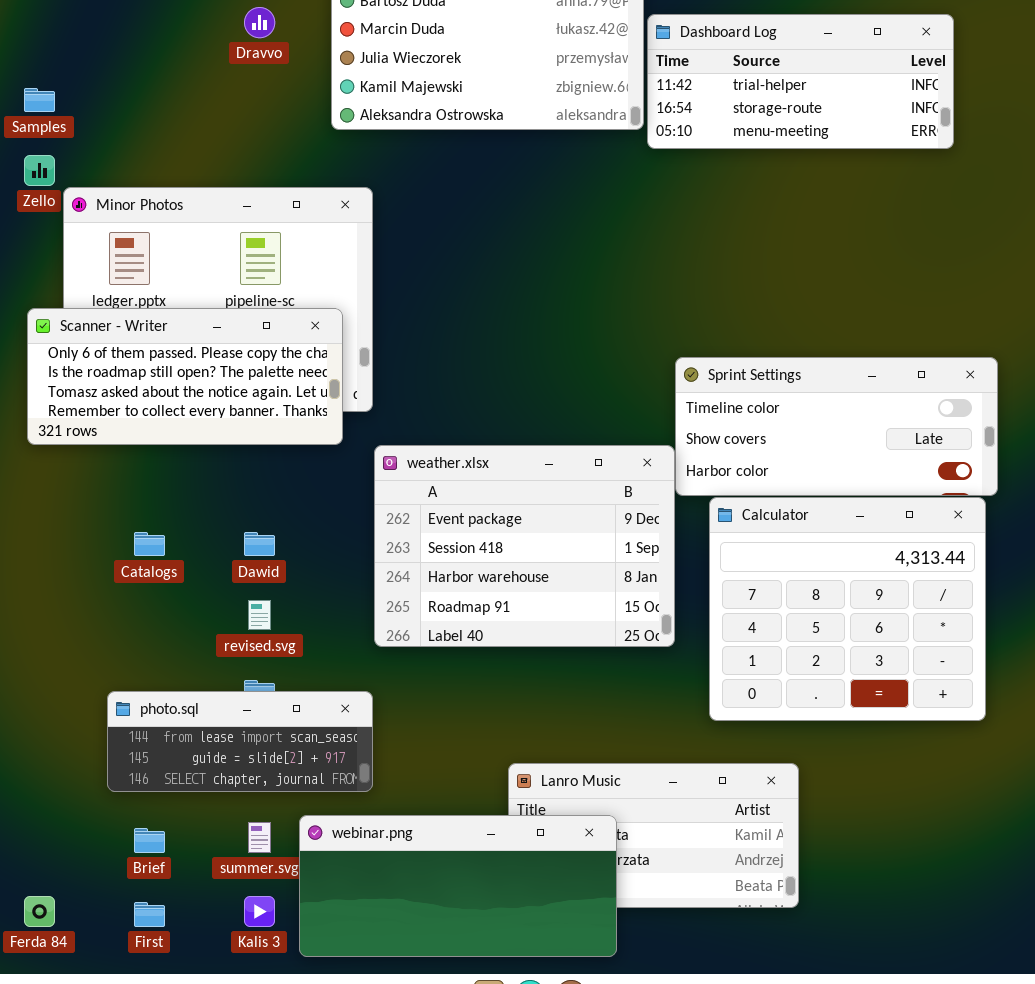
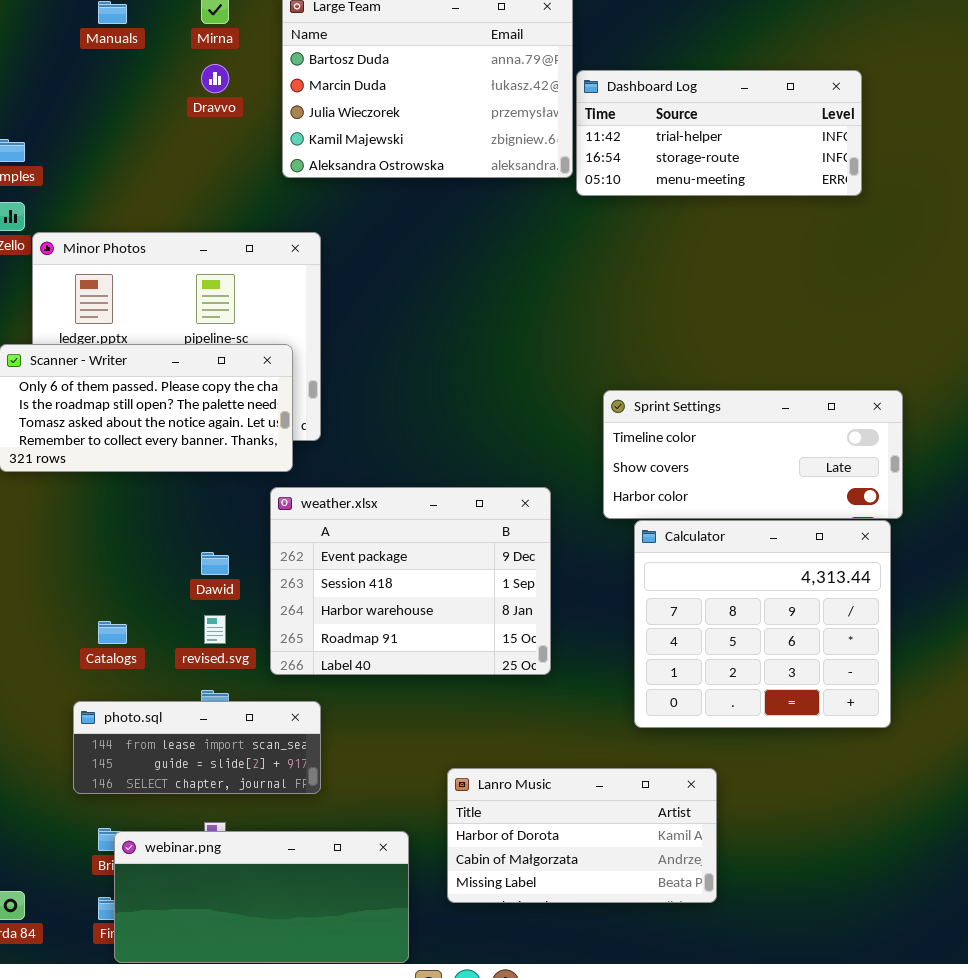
weather.xlsx: [374,445,675,647] -> [270,487,551,675], moved
Catalogs: [134,532,165,556] -> [98,621,127,644], moved
webinar.png: [299,815,617,957] -> [114,831,409,963], moved

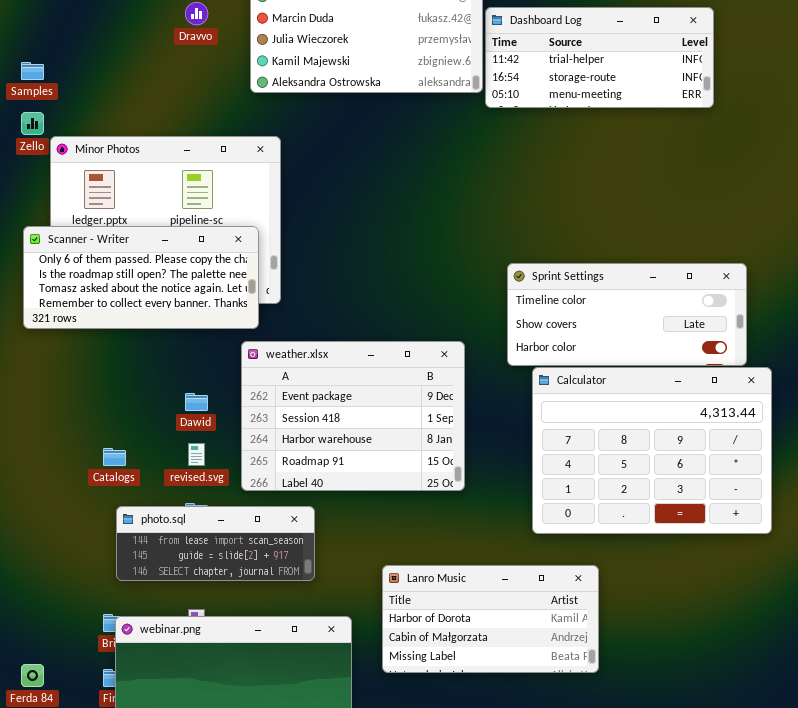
Calculator: [634,520,891,728] -> [532,367,772,534], resized
photo.sql: [73,701,321,794] -> [116,506,315,581], moved

